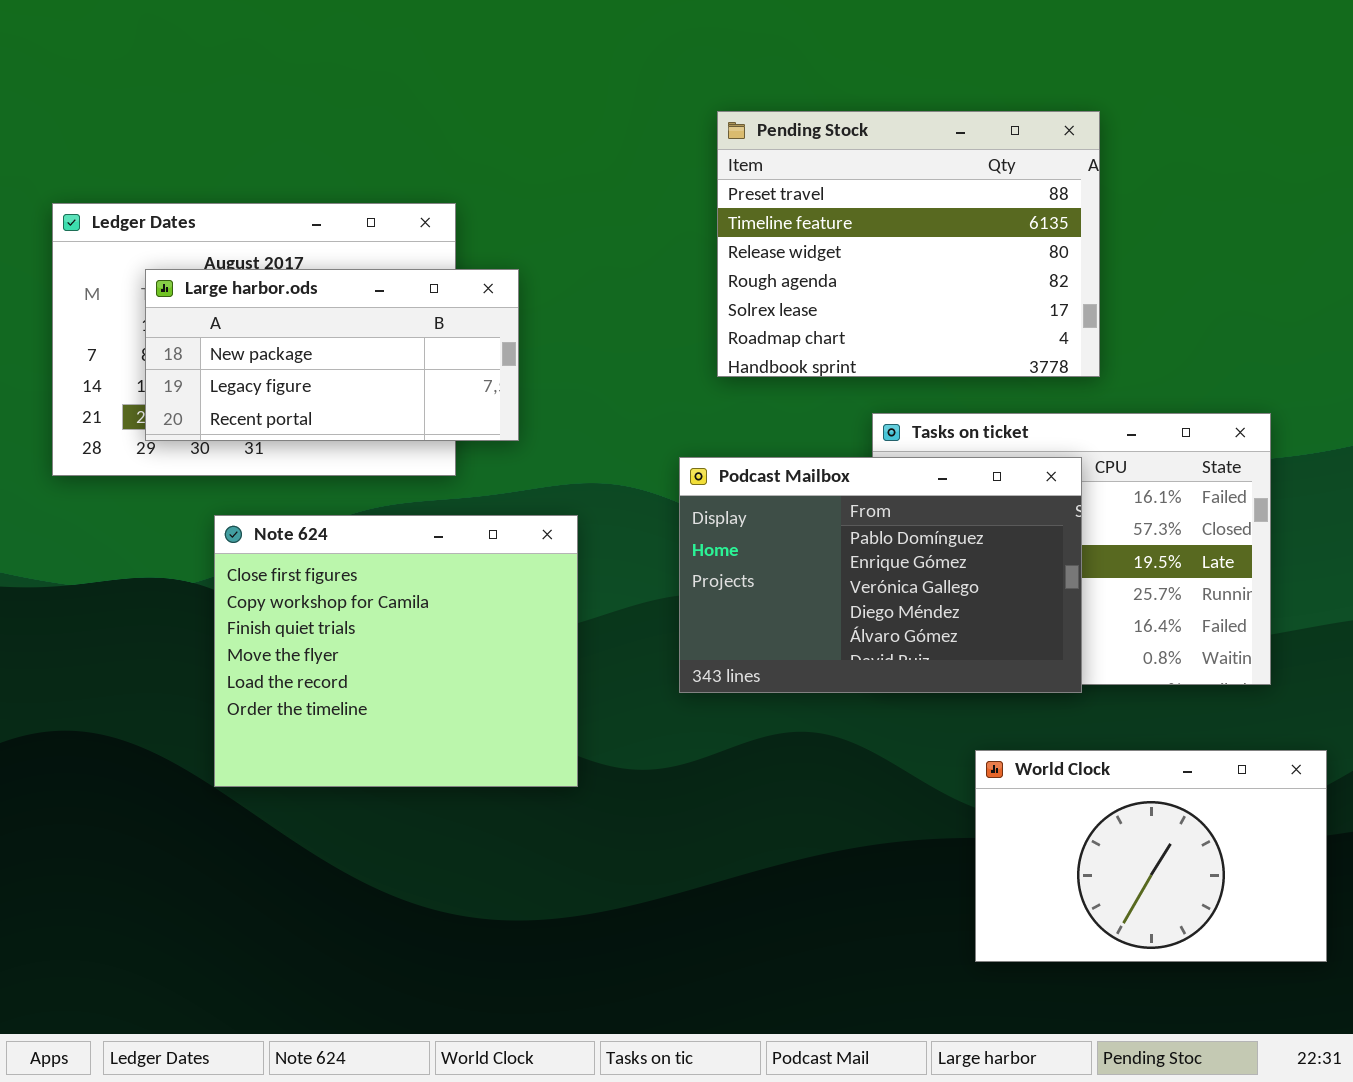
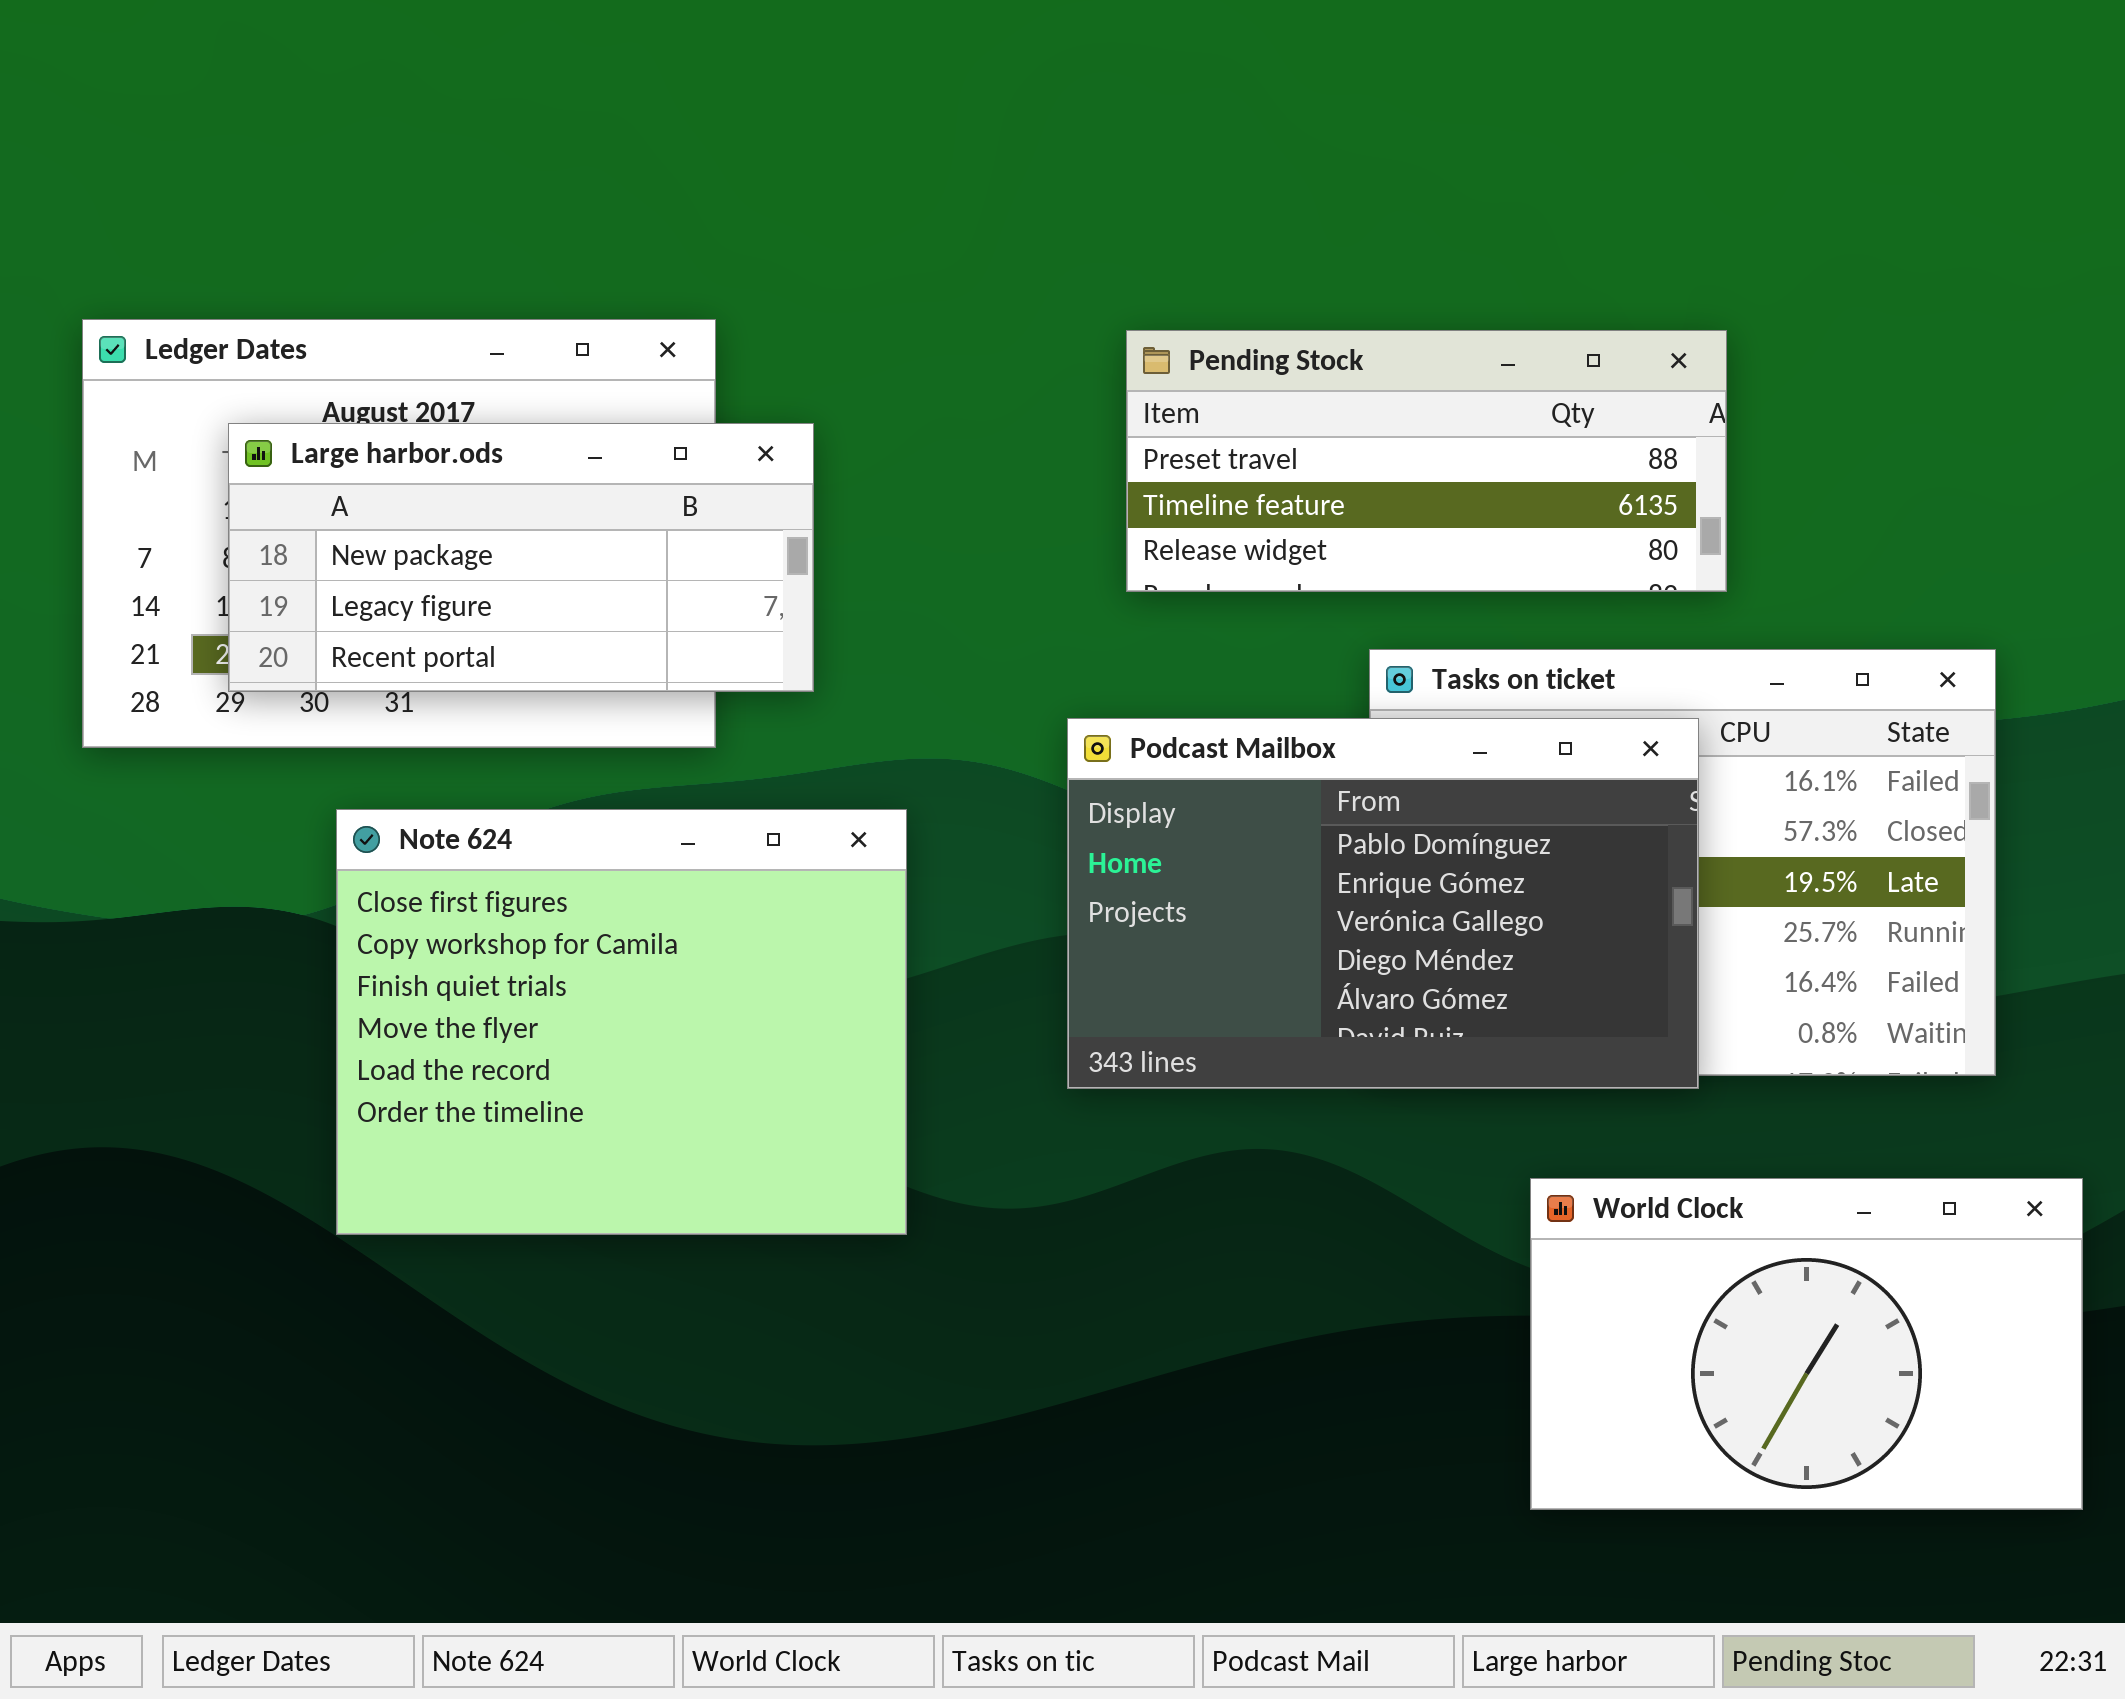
Pending Stock: [717,111,1100,377] -> [1126,330,1727,592], resized

